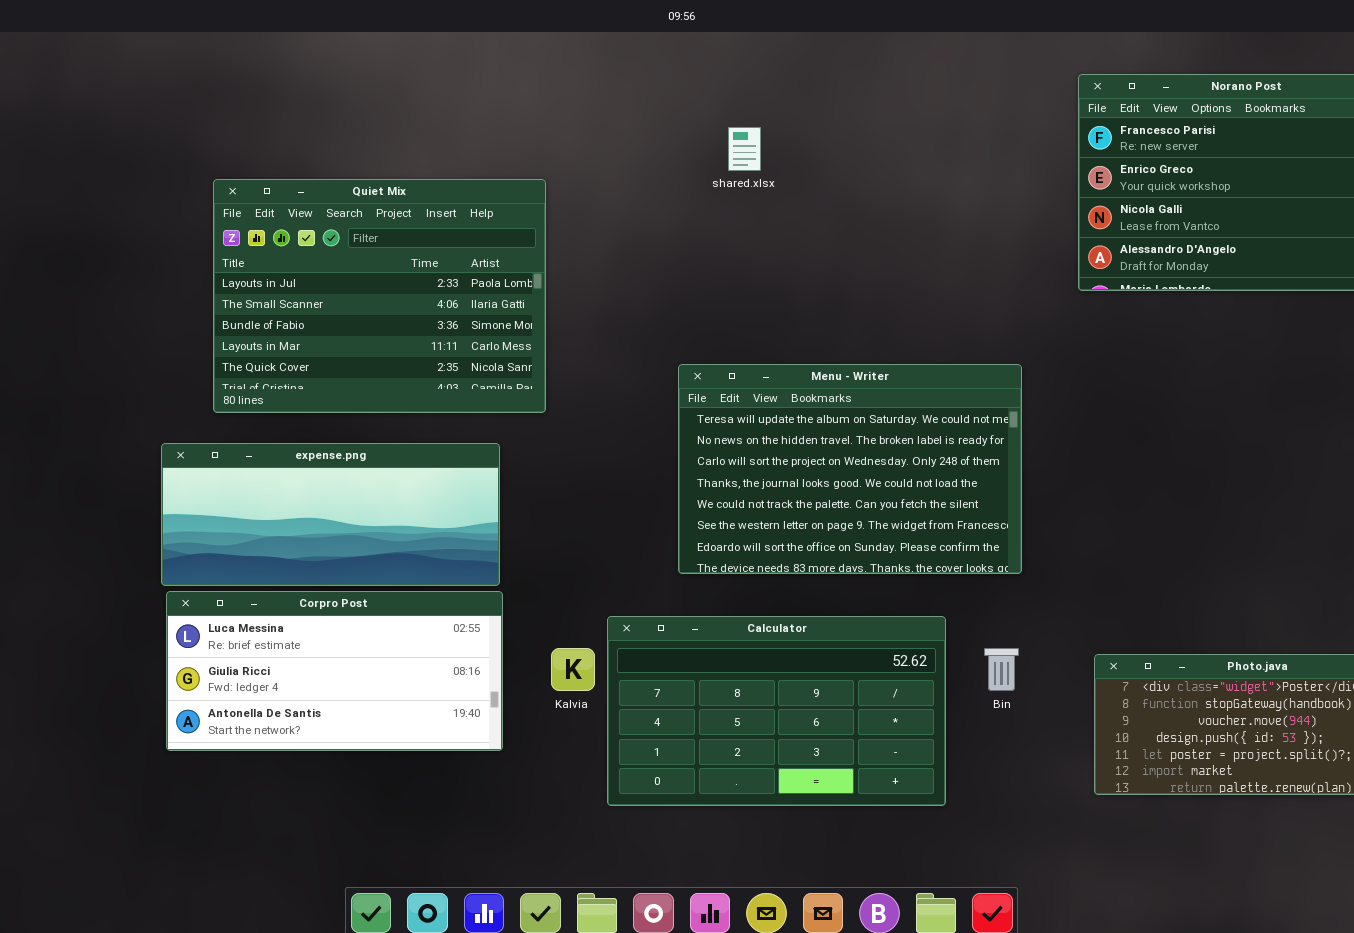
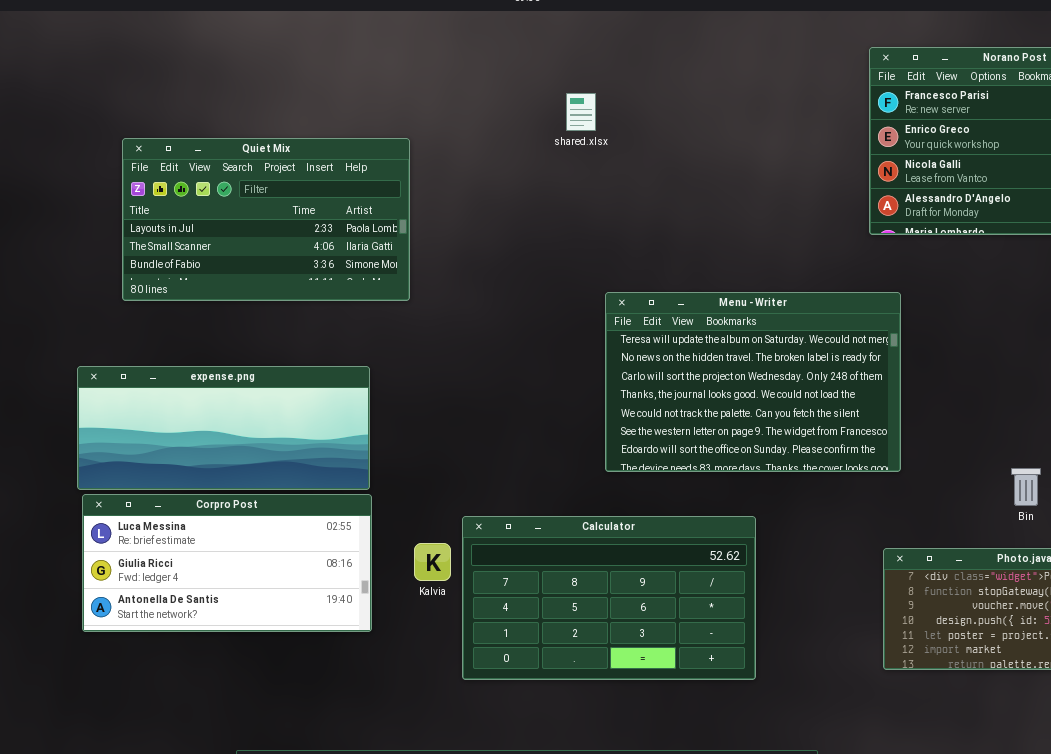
Quiet Mix: [213,179,546,413] -> [122,138,410,301], resized
Menu - Writer: [678,364,1022,574] -> [605,292,901,472], moved
Bin: [984,648,1019,691] -> [1011,468,1041,506], moved

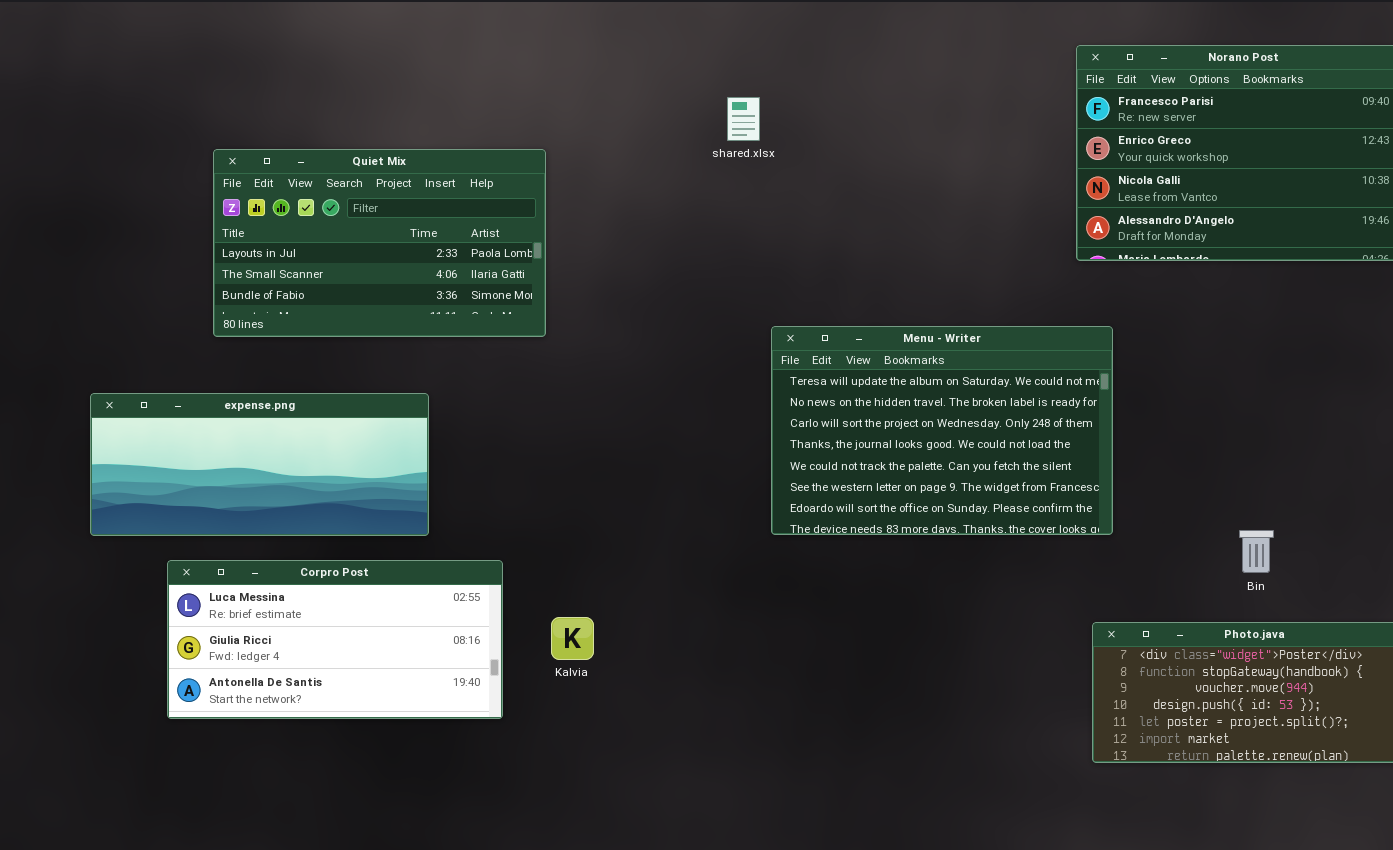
expense.png: [77,366,370,490] -> [90,393,429,536], moved
Calculator: [462,516,756,680] -> none, closed

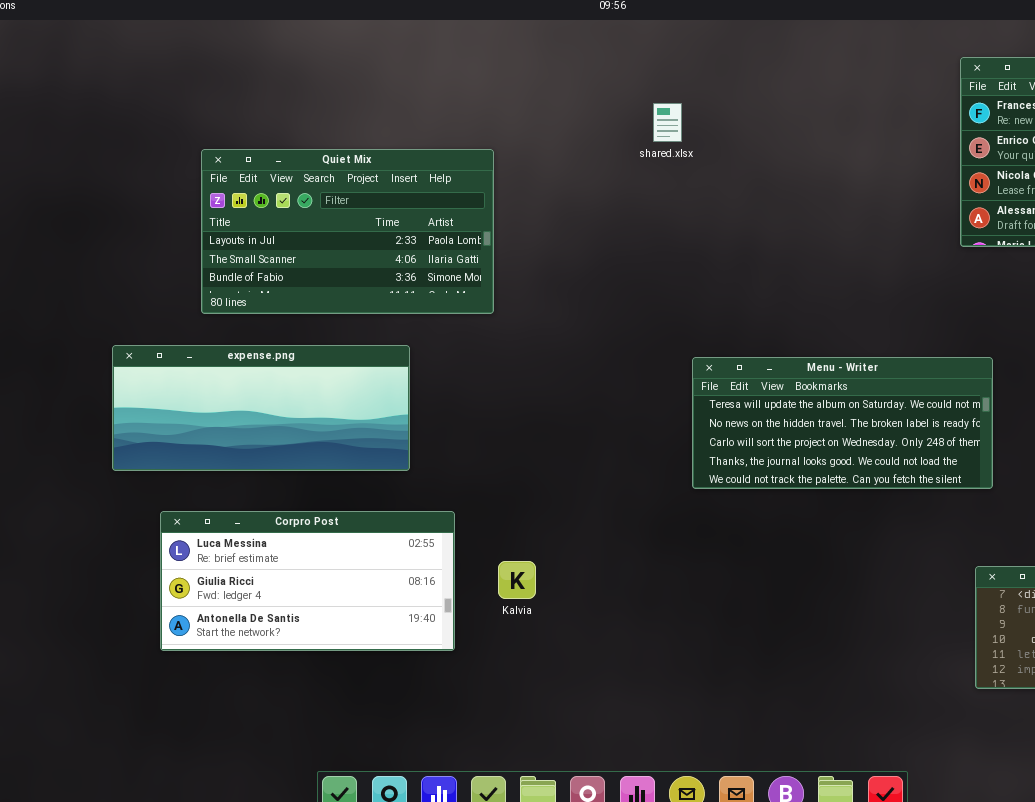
Menu - Writer: [771,326,1113,535] -> [692,357,993,489], resized
expense.png: [90,393,429,536] -> [112,345,410,471], moved

